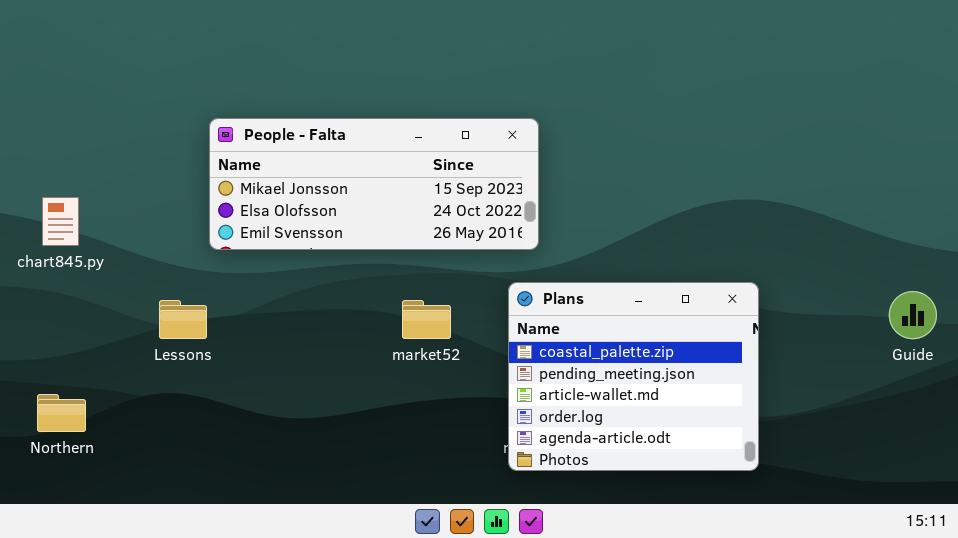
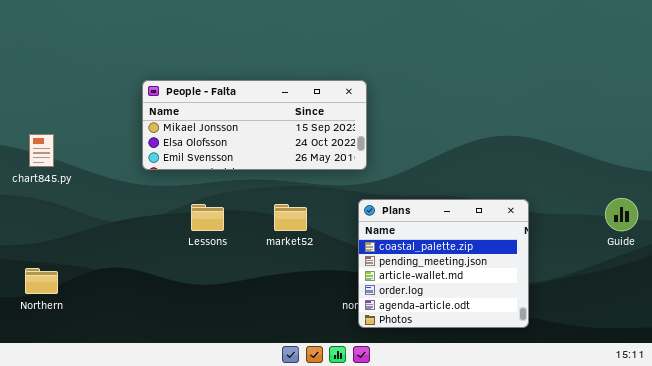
Plans: [508,282,759,471] -> [358,199,529,328], moved
Lessons: [159,300,207,339] -> [191,204,224,231], moved

